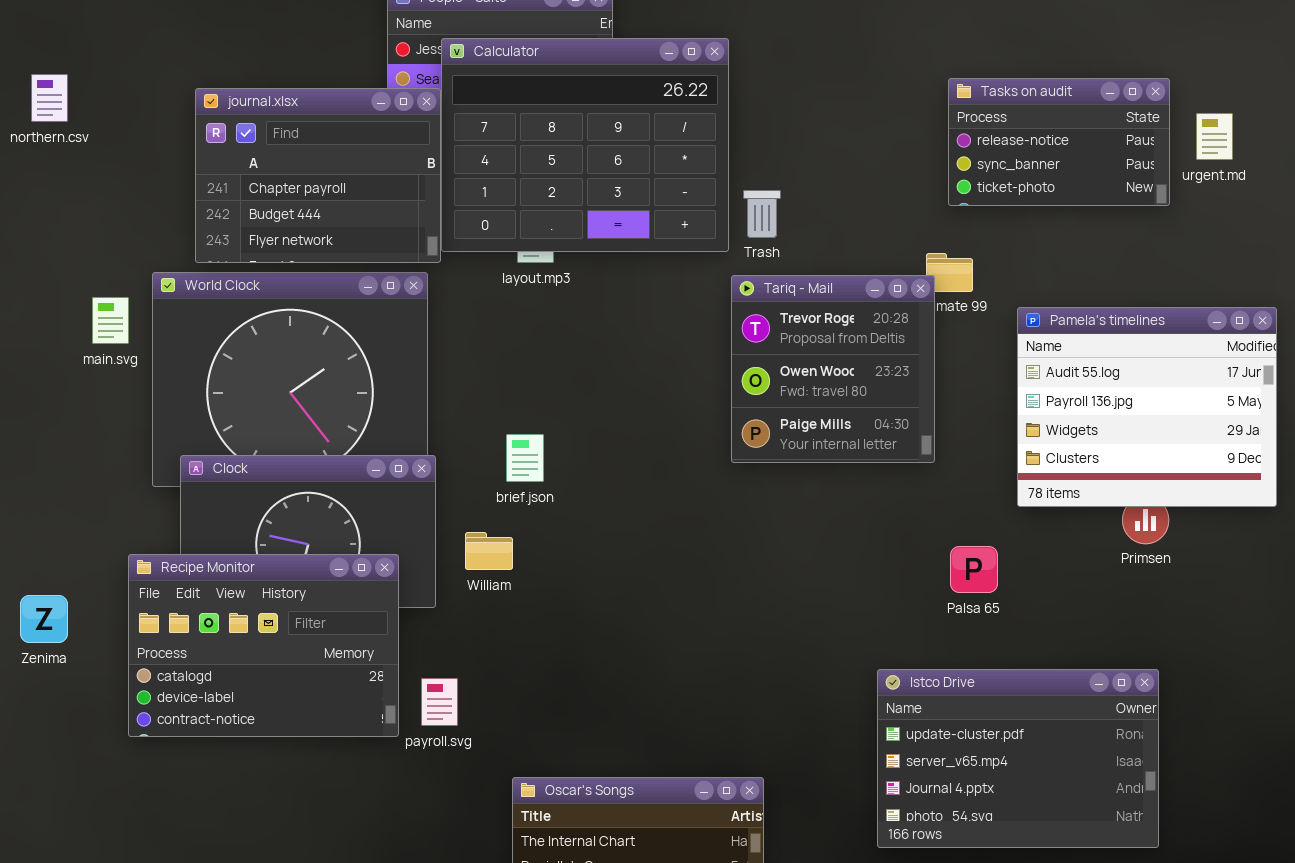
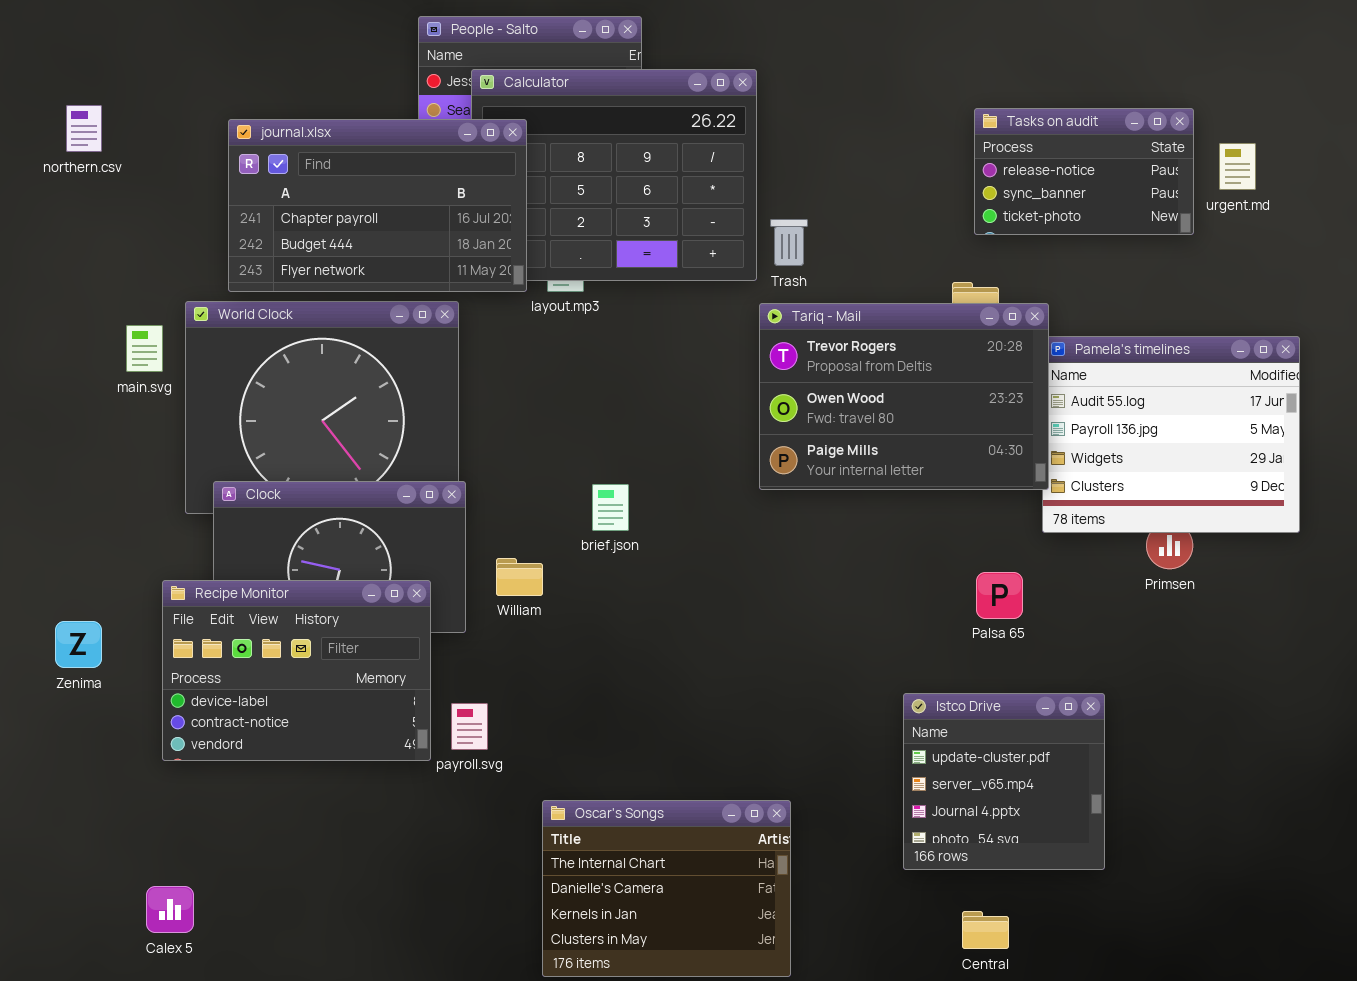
journal.xlsx: [195,88,441,263] -> [228,119,527,292], resized
Tariq - Mail: [731,275,935,463] -> [759,303,1049,490], resized
brief.json: [506,434,544,482] -> [592,484,629,531], moved
Recipe Monitor: [128,554,399,737] -> [162,580,431,761], scrolled down 1 row
Istco Drive: [877,669,1159,848] -> [903,693,1105,870], resized

